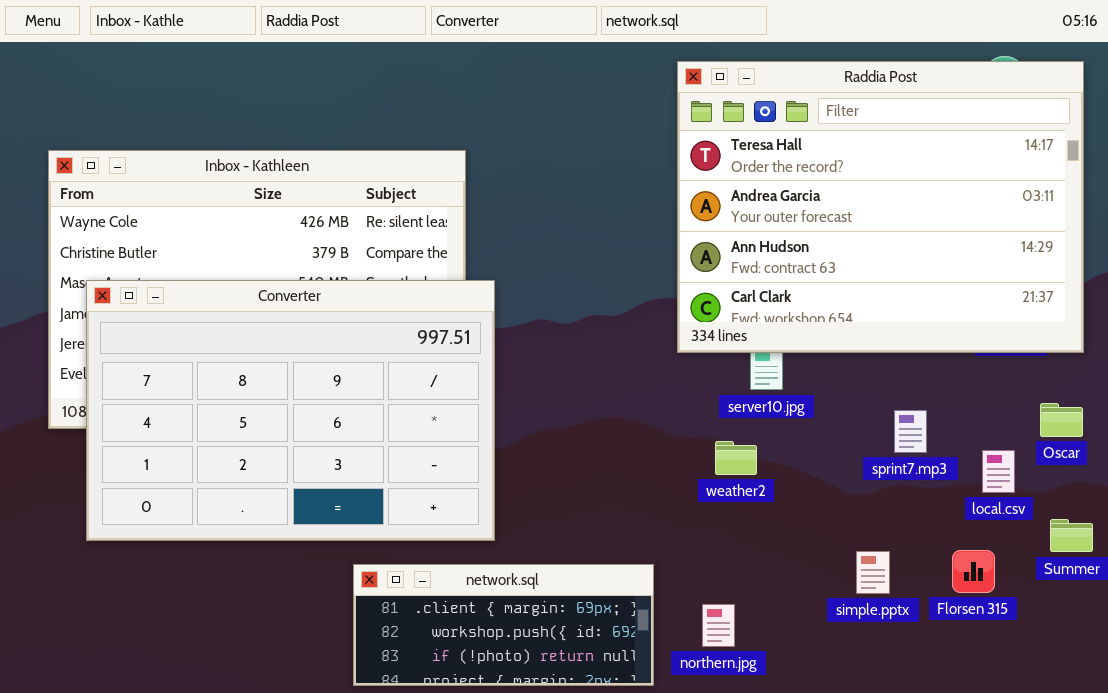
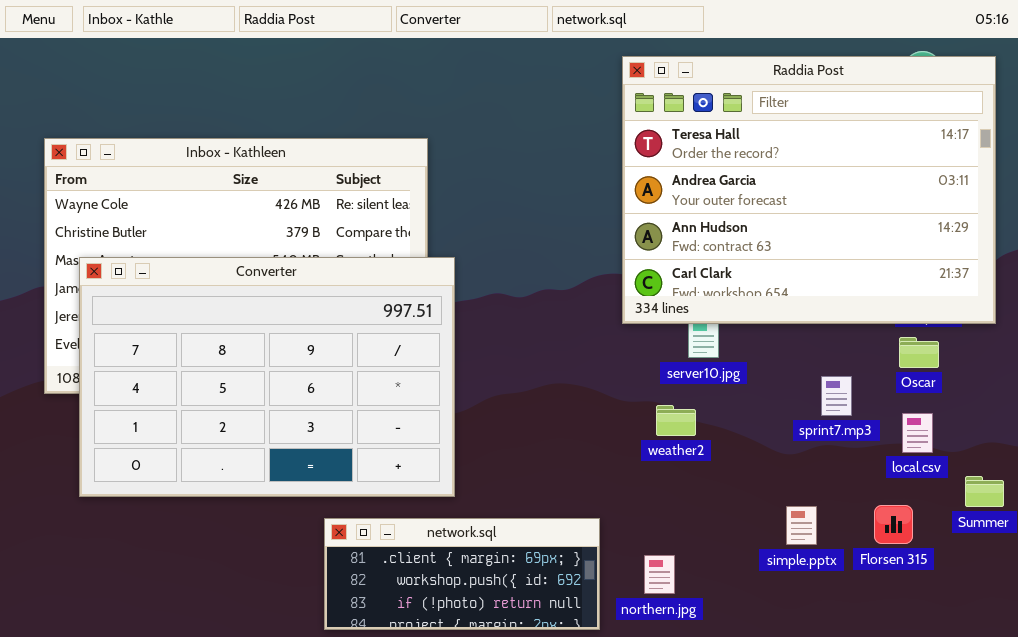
Oscar: [1040,403,1083,437] -> [899,337,939,368], moved

